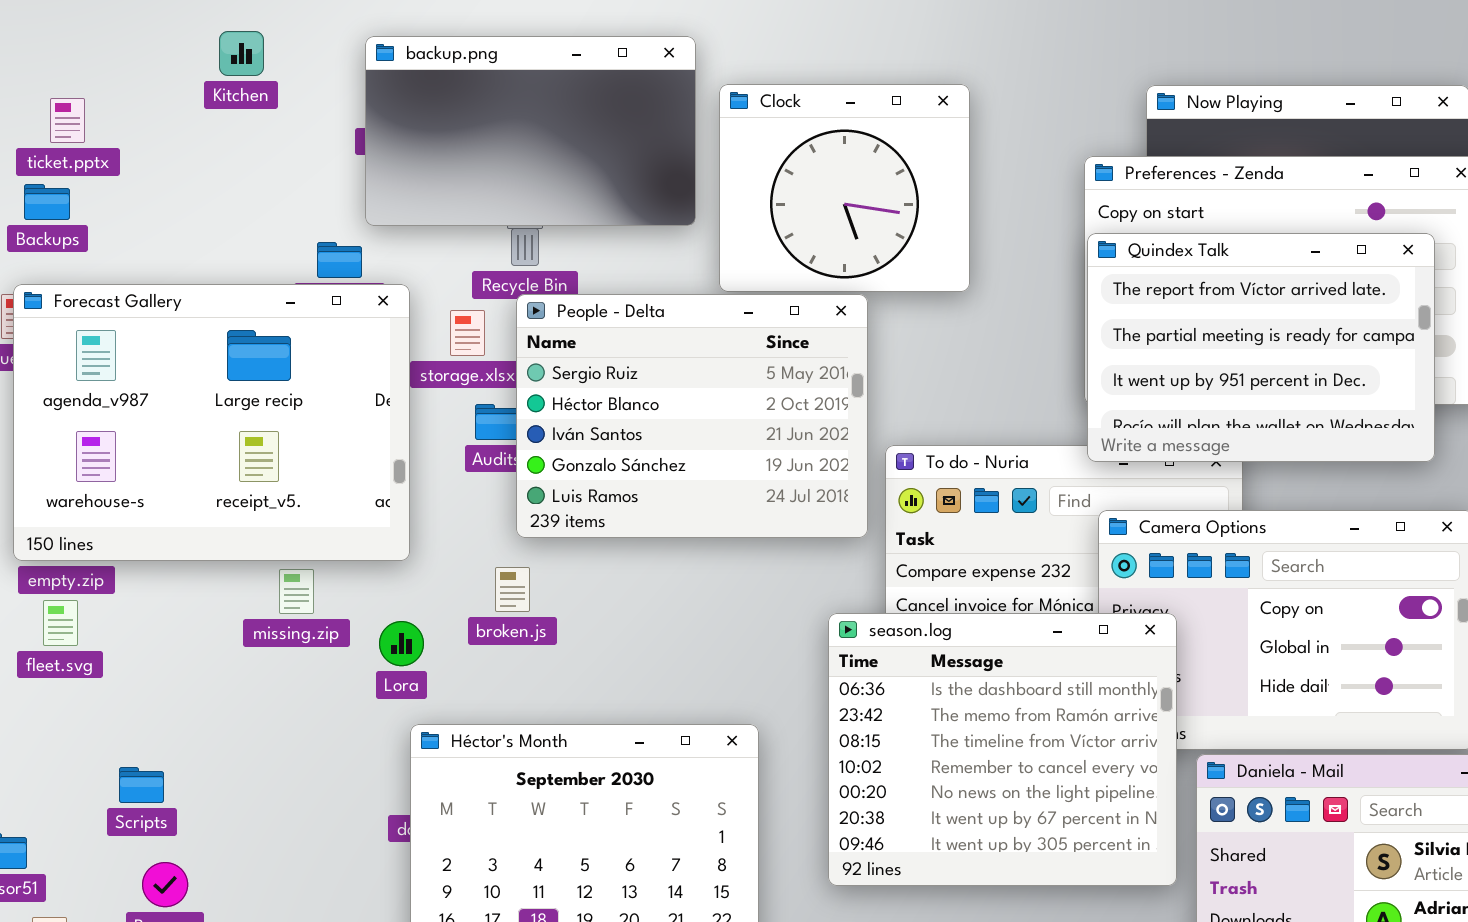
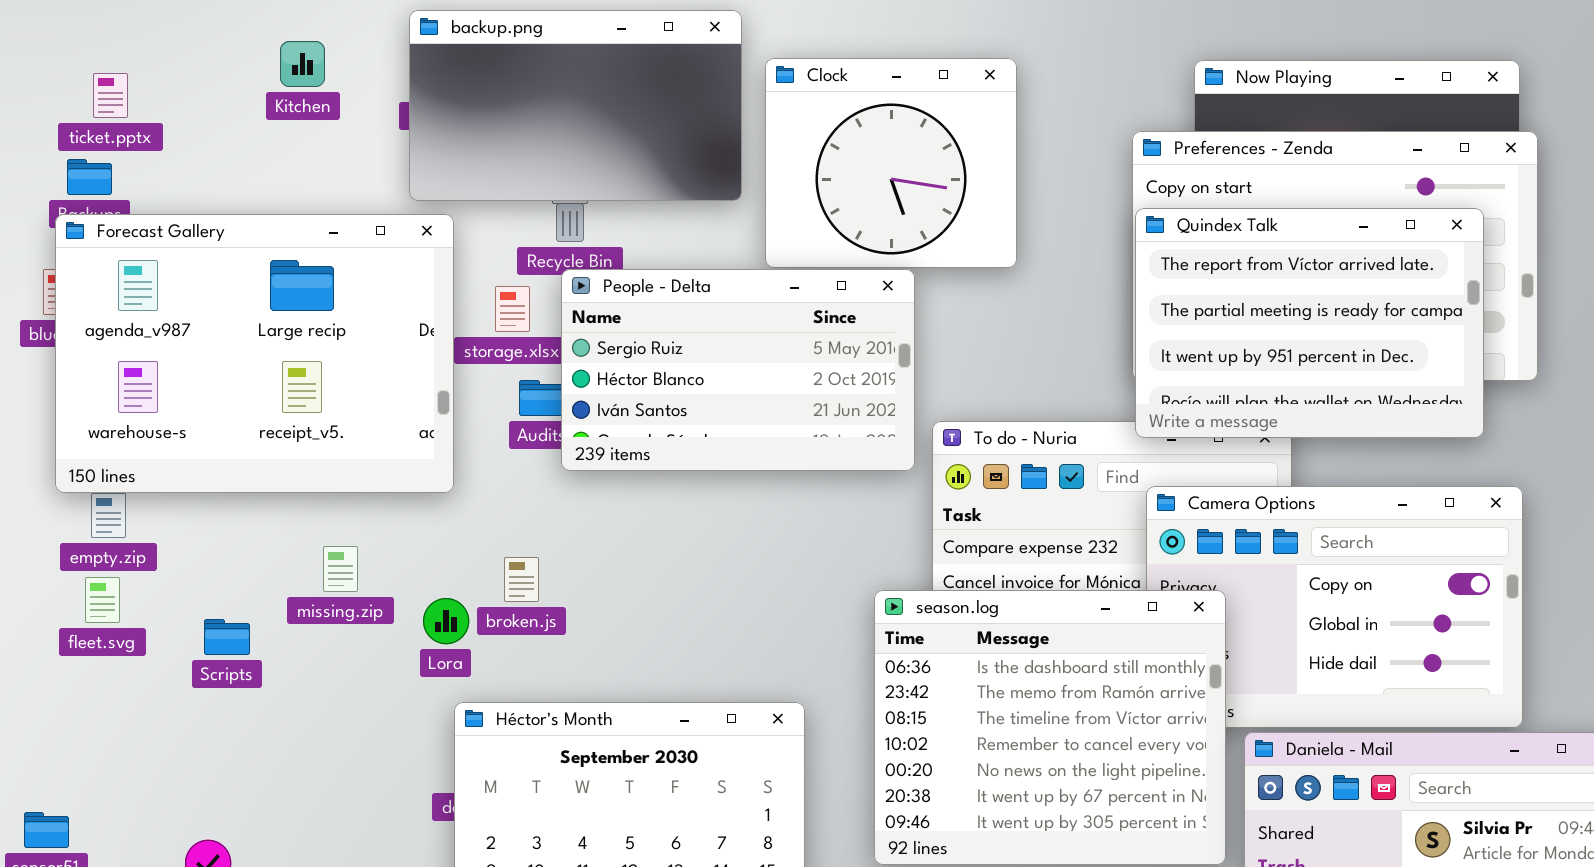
Kitchen: [219,31,264,76] -> [280,41,325,87], moved
Forecast Gallery: [13,284,410,561] -> [55,214,454,493], moved
People - Delta: [516,294,868,538] -> [561,269,915,471], resized
broken.js: [495,567,530,612] -> [504,557,539,602], moved
Scripts: [119,767,164,803] -> [204,619,250,655], moved

